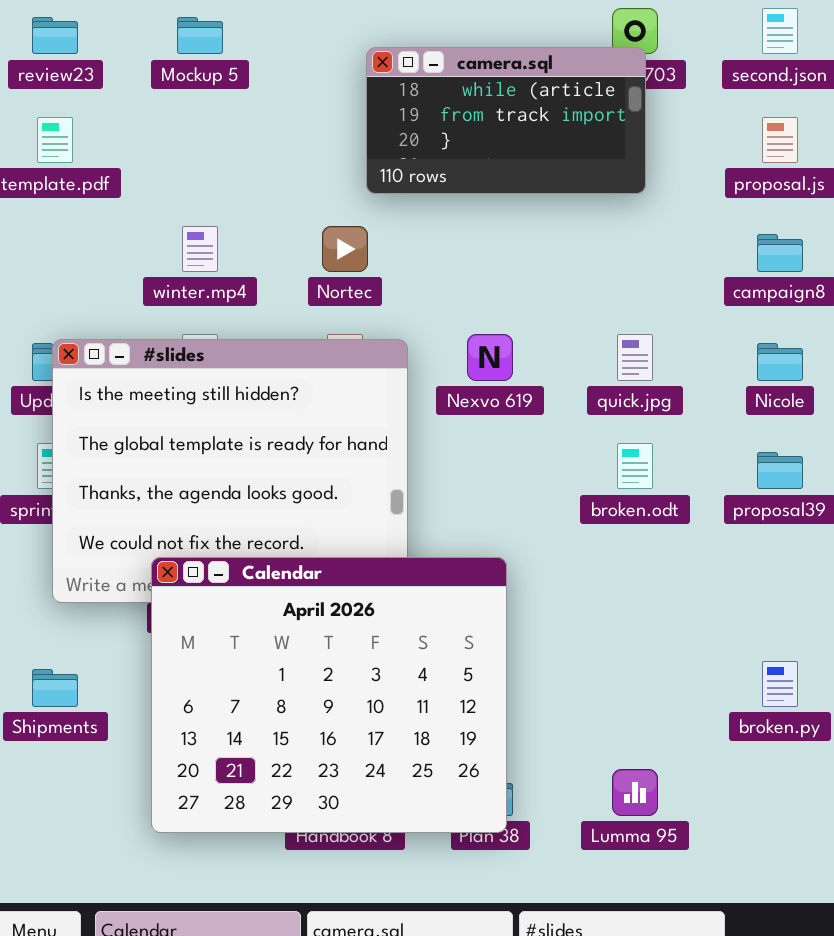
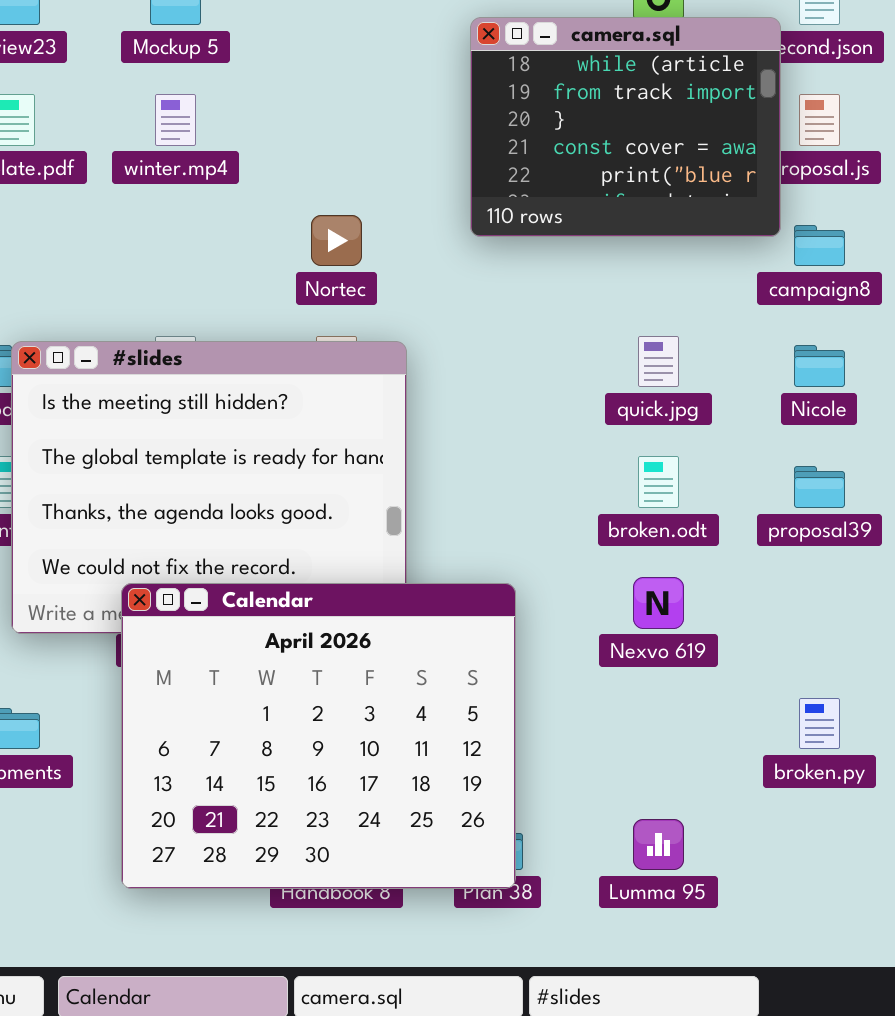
camera.sql: [366,47,646,194] -> [470,17,781,237], moved, resized
winter.mp4: [182,226,218,272] -> [155,94,196,146], moved
Nexvo 619: [467,334,513,381] -> [633,577,684,629], moved

